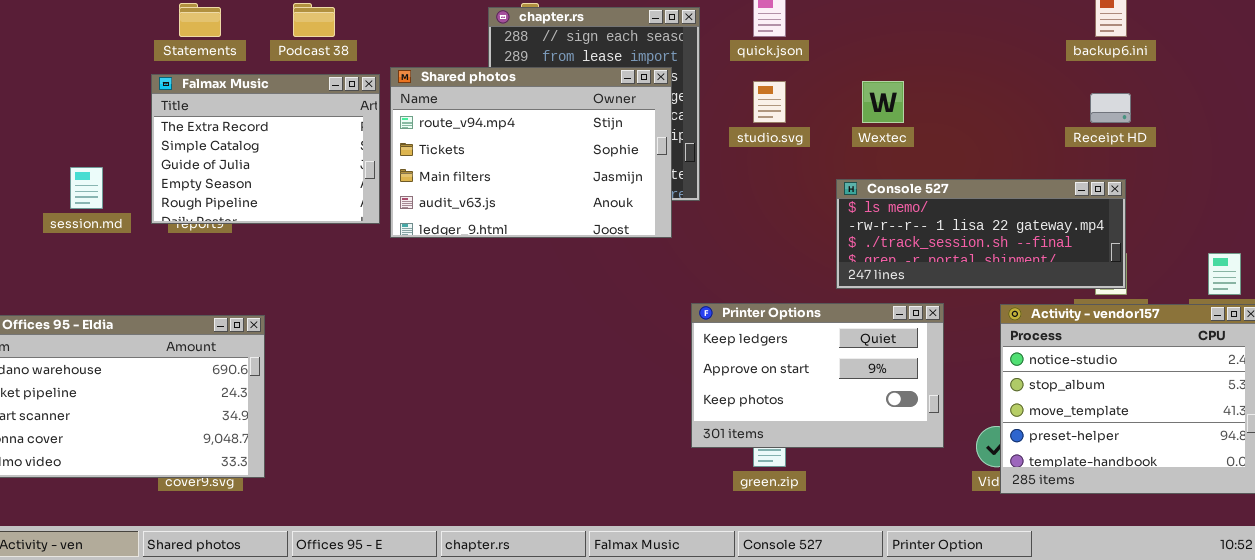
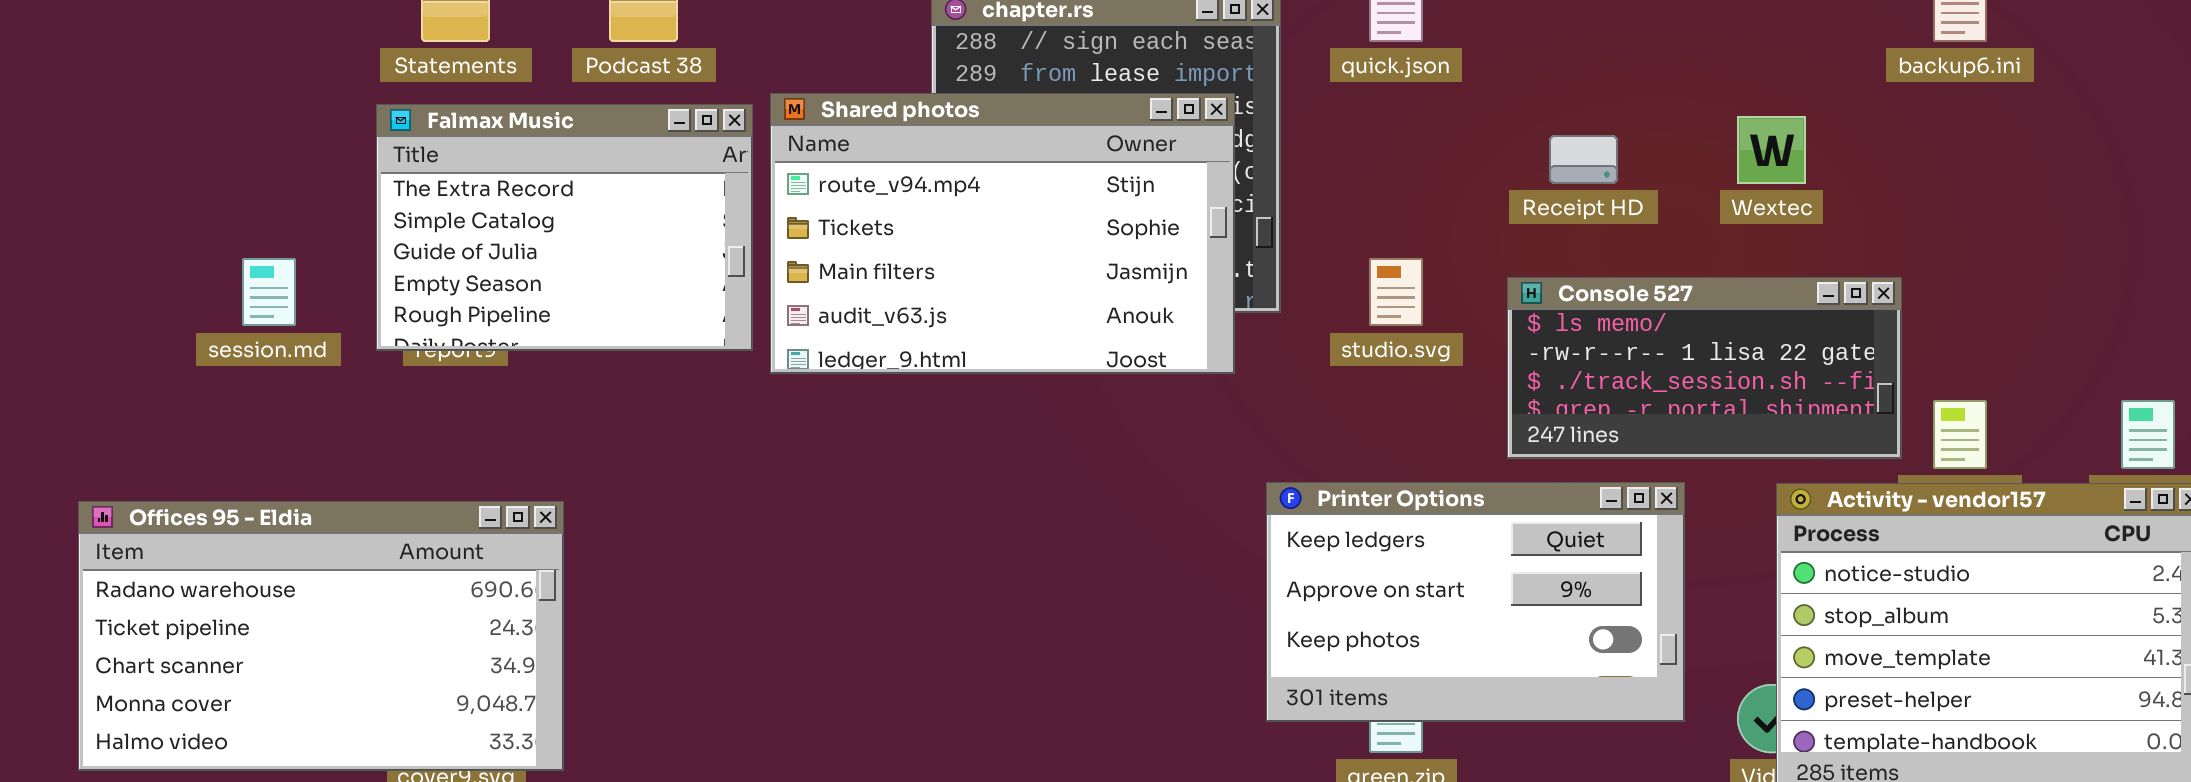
studio.svg: [753,81,786,123] -> [1369,258,1423,326], moved
Wextec: [862,81,904,123] -> [1737,116,1806,184], moved
Receipt HD: [1090,93,1131,123] -> [1549,135,1618,184], moved
Console 527: [836,179,1126,289] -> [1507,277,1902,459], resized

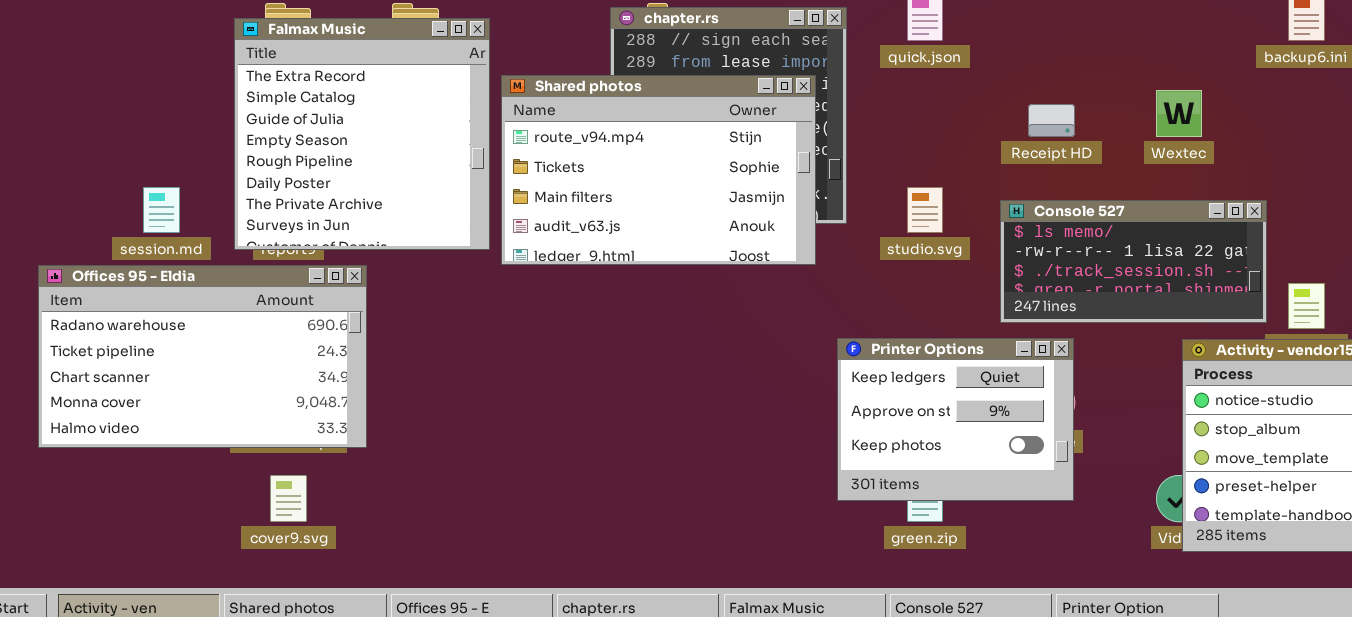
Falmax Music: [376,104,753,351] -> [234,18,490,250], resized
Printer Options: [1266,482,1685,722] -> [837,338,1074,501], resized
Offices 95 - Eldia: [78,501,564,771] -> [38,265,367,448], moved

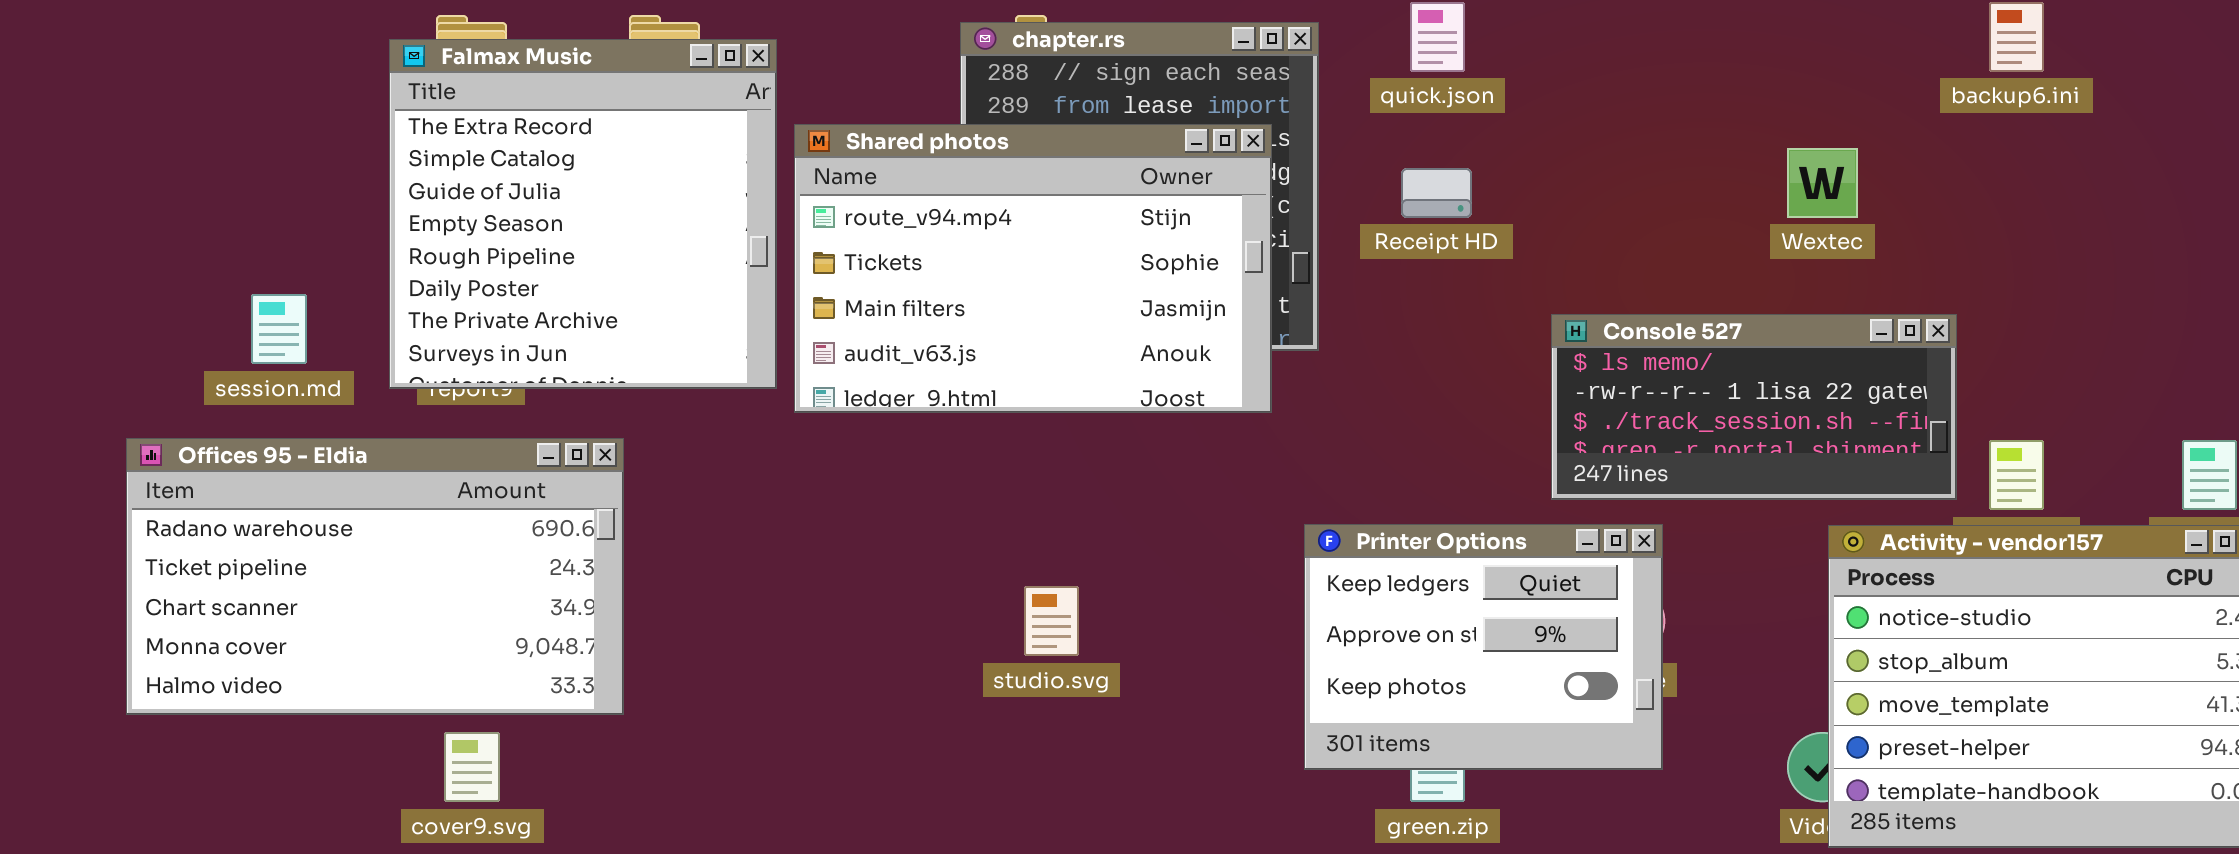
Receipt HD: [1028,104,1075,137] -> [1401,168,1472,218], moved
studio.svg: [907,187,943,233] -> [1024,586,1079,656], moved
Offices 95 - Eldia: [38,265,367,448] -> [126,438,624,715], moved

